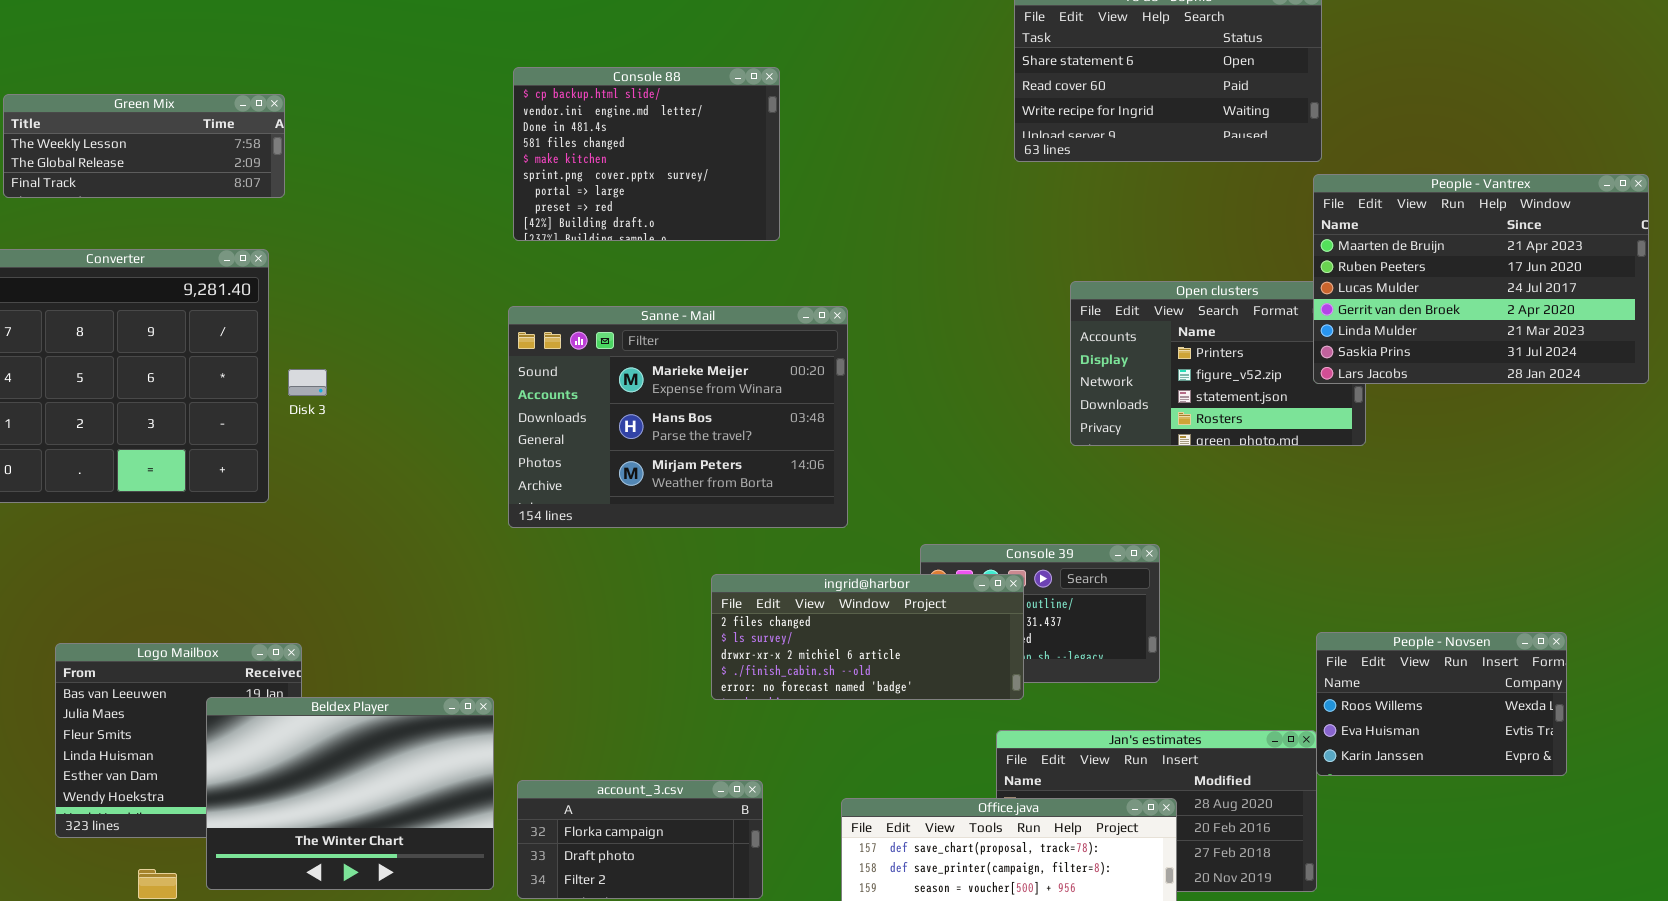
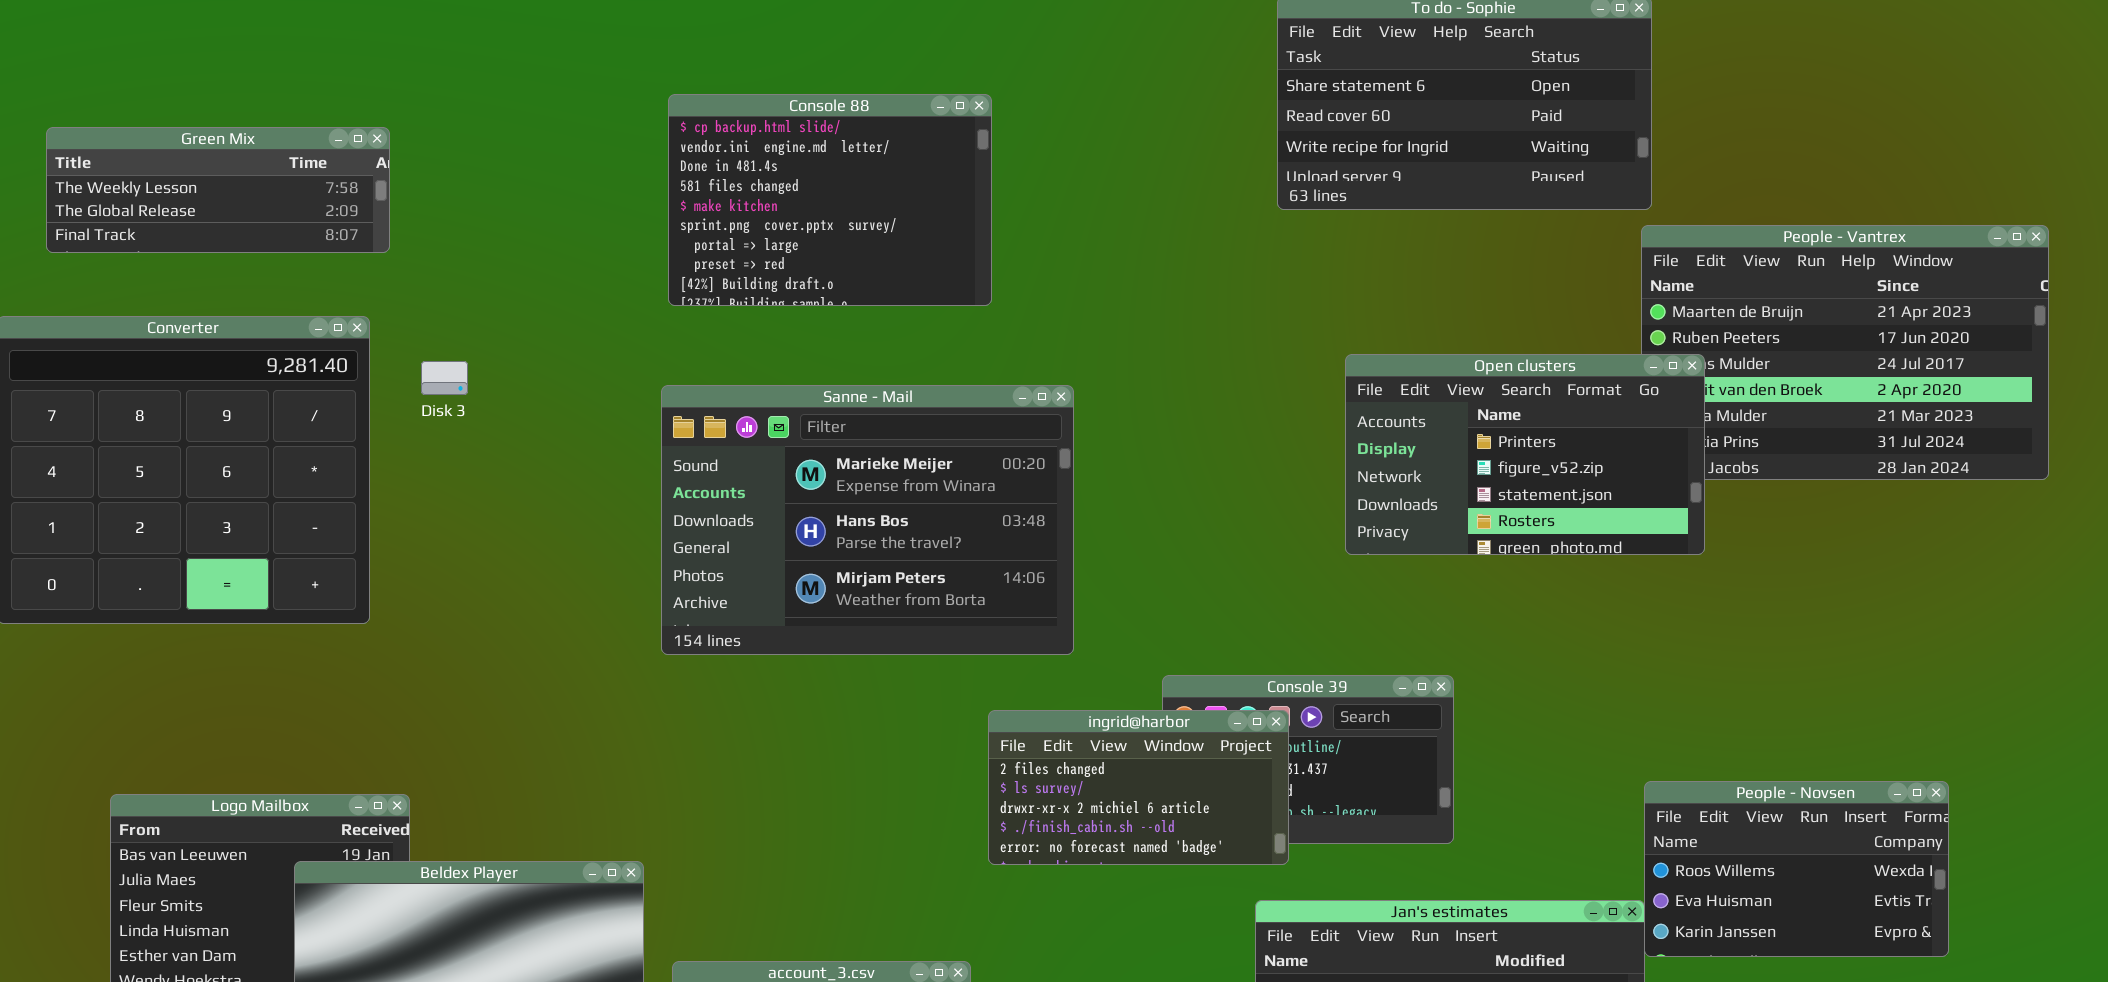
Open clusters: [1070,281,1366,446] -> [1345,354,1705,555], raised
Disk 3: [288,369,327,396] -> [421,361,468,395], moved
ingrid@harbor: [711,574,1024,700] -> [988,710,1289,865], resized

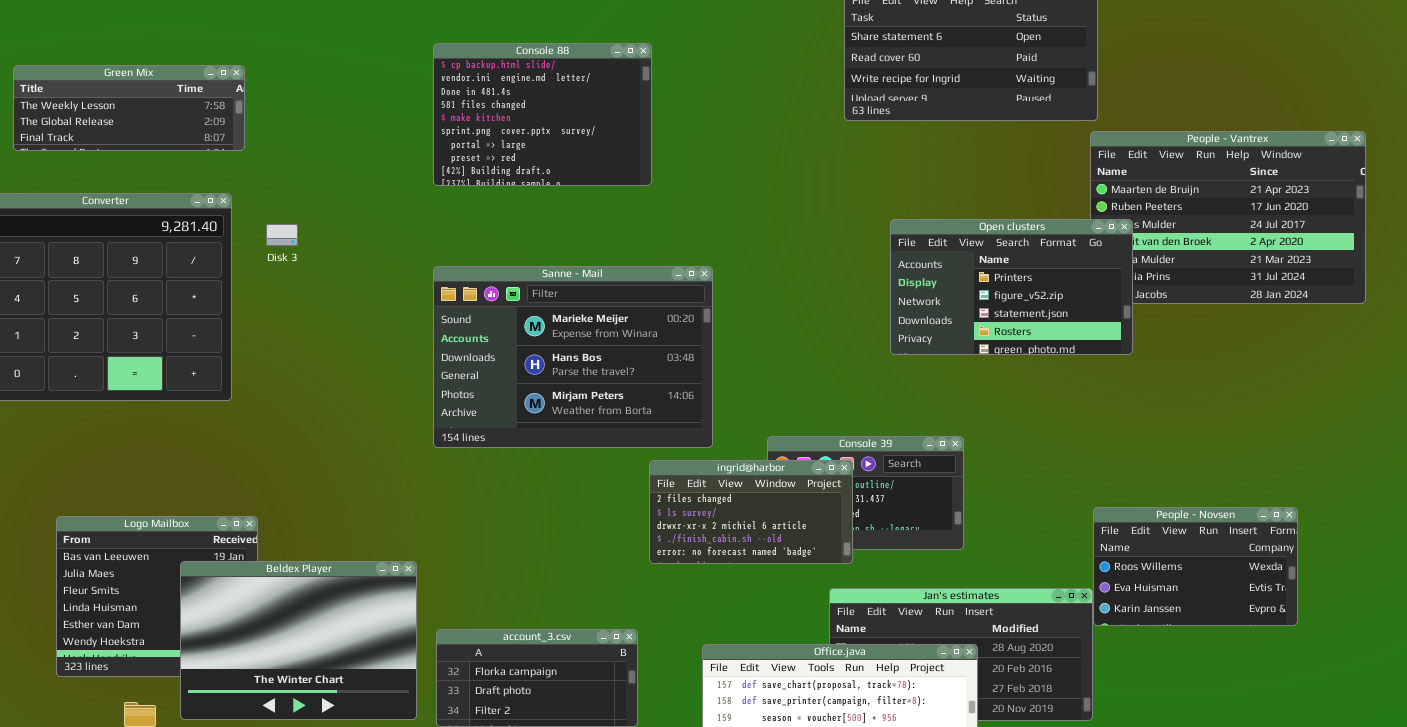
Sanne - Mail: [661,385,1074,655] -> [433,266,713,448], moved

